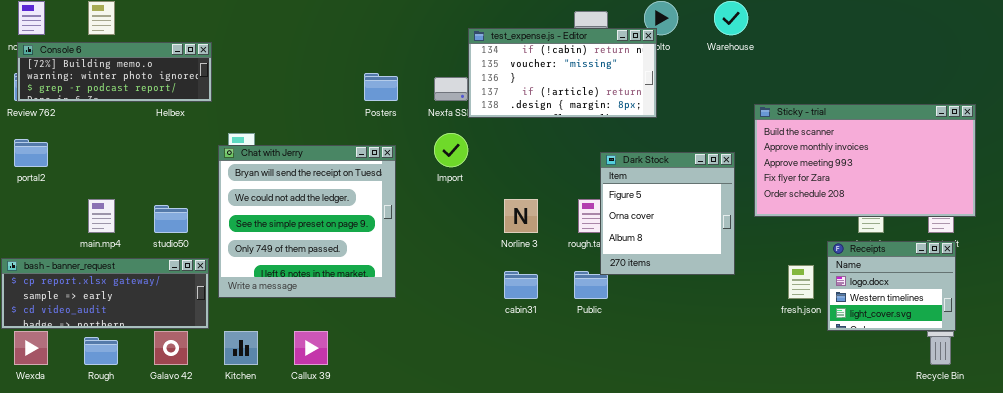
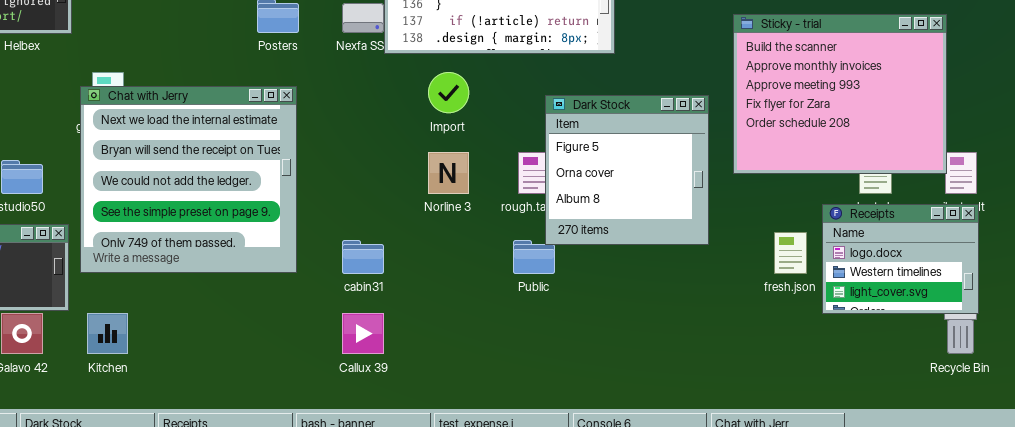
Sticky - trial: [754,104,976,217] -> [733,14,947,174], resized
Import: [434,133,468,167] -> [428,72,469,113], moved
Chat with Jerry: [218,145,396,298] -> [80,86,297,273], scrolled up 1 row
cabin31: [504,271,538,299] -> [342,240,384,274], moved
Callux 39: [294,331,328,365] -> [342,313,384,354], moved

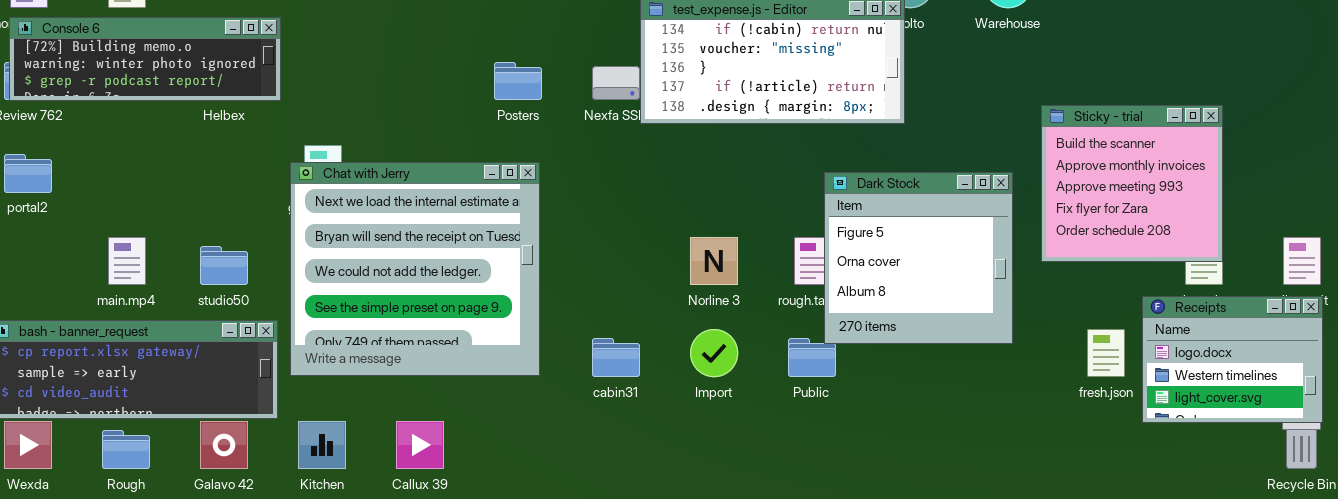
Sticky - trial: [733,14,947,174] -> [1041,105,1223,262], resized
Import: [428,72,469,113] -> [690,329,738,377], moved
Callux 39: [342,313,384,354] -> [396,421,444,469], moved

